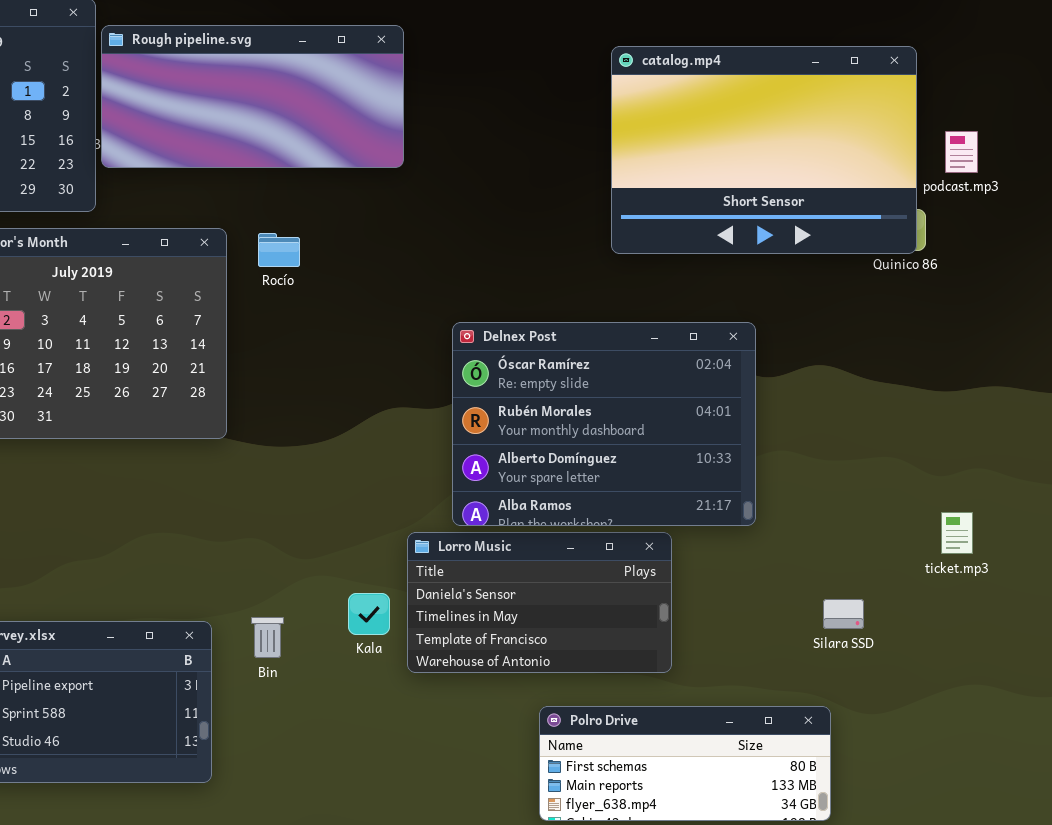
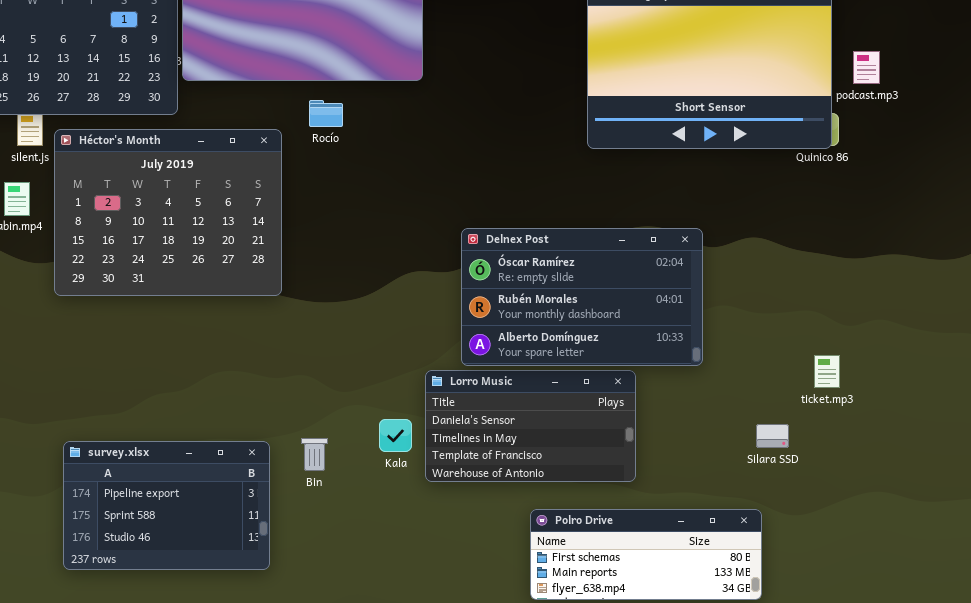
Rocío: [258,233,300,267] -> [309,100,343,127], moved
Delnex Post: [452,322,756,526] -> [461,228,703,366], resized
ticket.mp3: [941,512,973,554] -> [814,355,840,388], moved

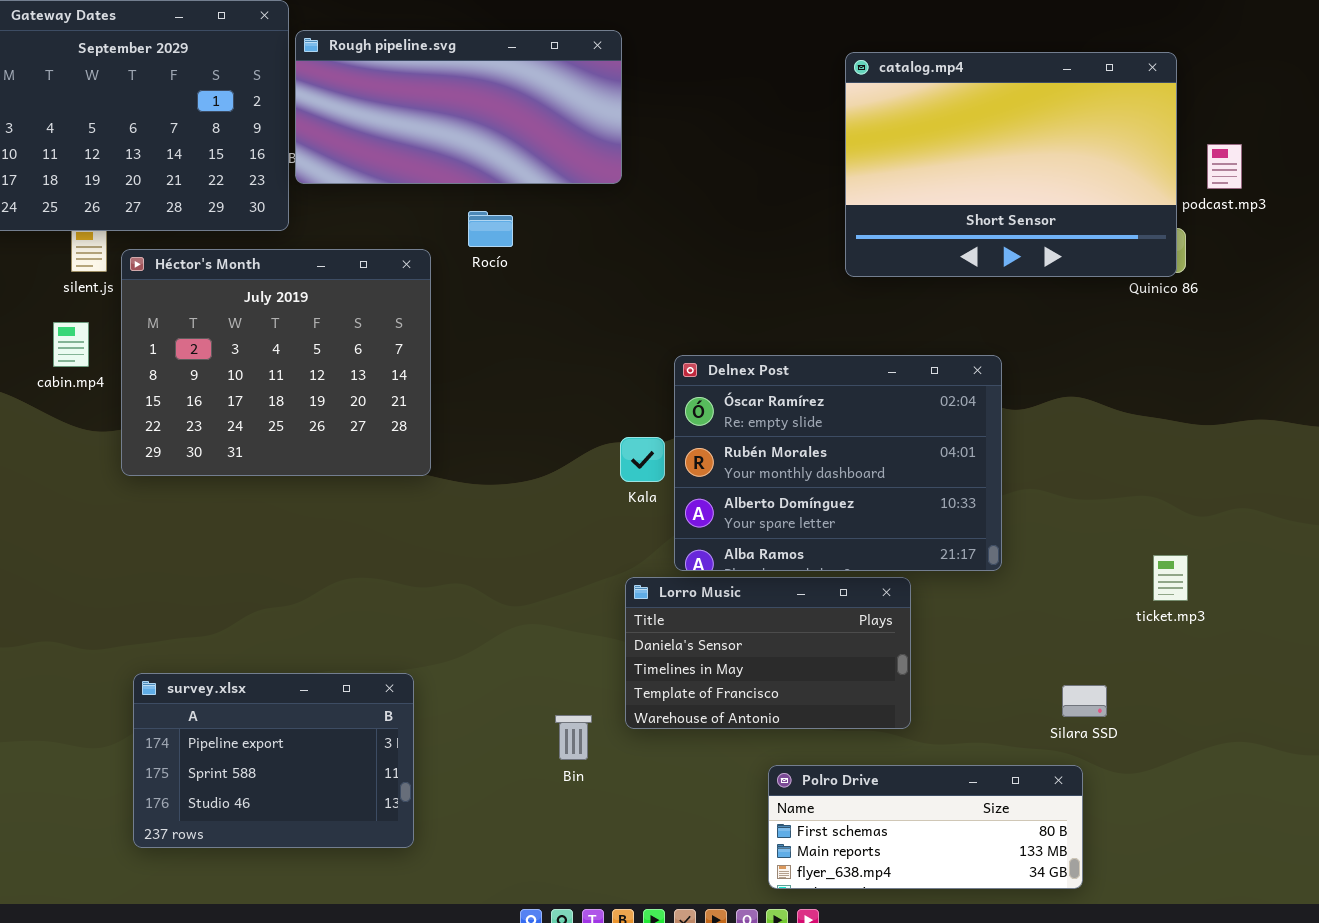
Delnex Post: [461,228,703,366] -> [674,355,1002,571], resized
Kala: [379,419,412,452] -> [620,437,665,482], moved
Silara SSD: [756,424,789,448] -> [1062,685,1107,717], moved
Bin: [301,438,328,471] -> [555,715,592,760], moved

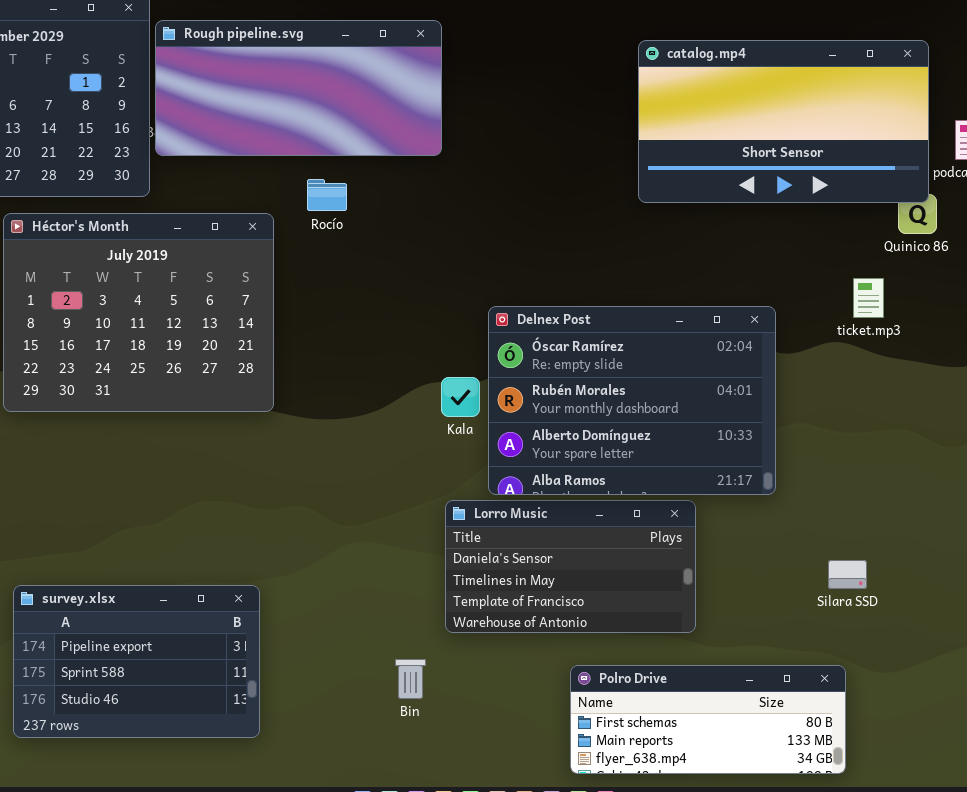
catalog.mp4: [845,52,1177,277] -> [638,40,929,203], resized
ticket.mp3: [1153,555,1188,601] -> [853,278,884,318], moved
Silara SSD: [1062,685,1107,717] -> [828,560,867,589], moved
Bin: [555,715,592,760] -> [395,659,426,699], moved

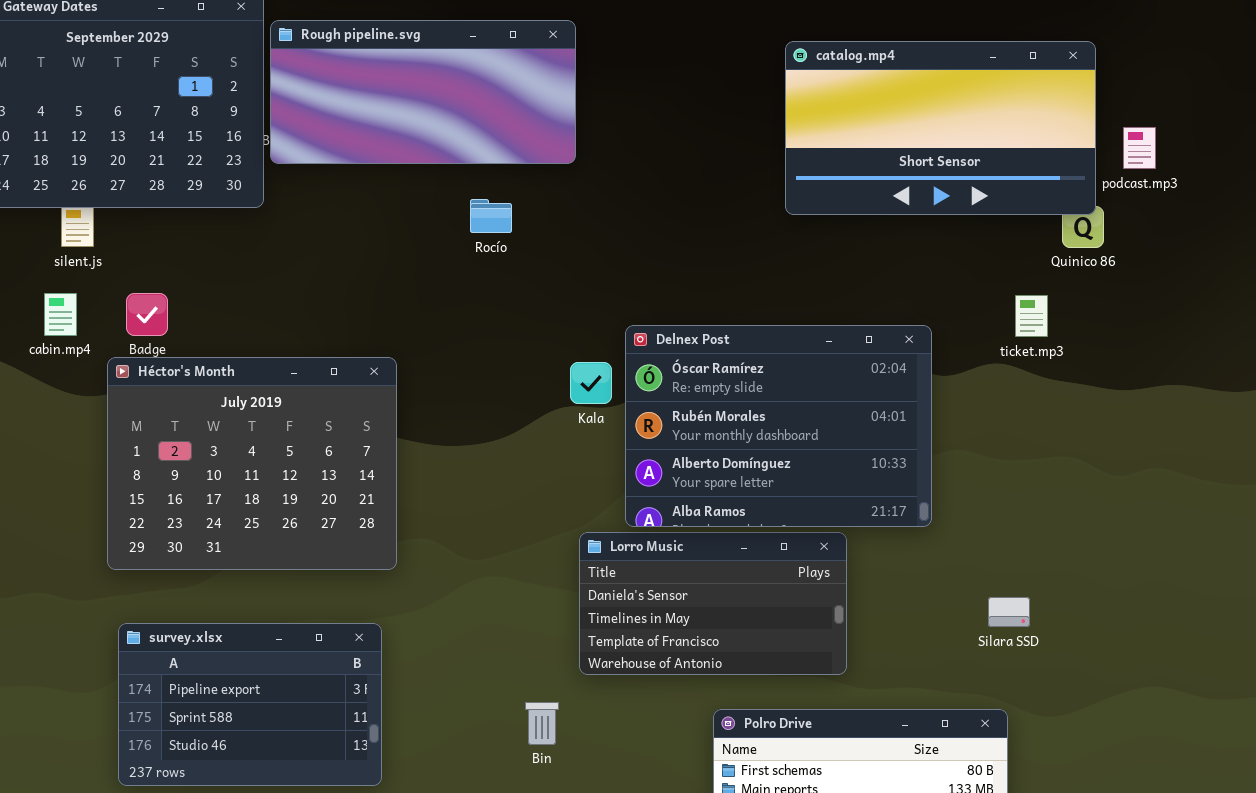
Rocío: [307,179,347,211] -> [470,199,512,233], moved
Héctor's Month: [3,213,274,412] -> [107,357,397,570], moved
Kala: [441,377,480,417] -> [570,362,612,404], moved

